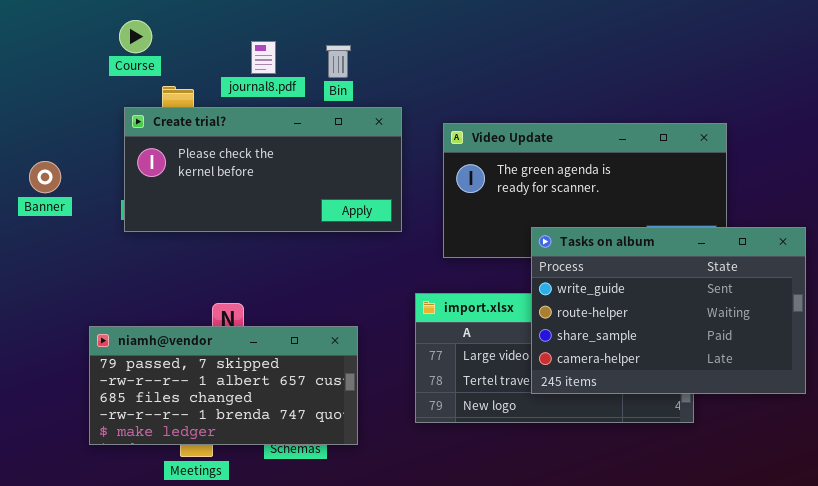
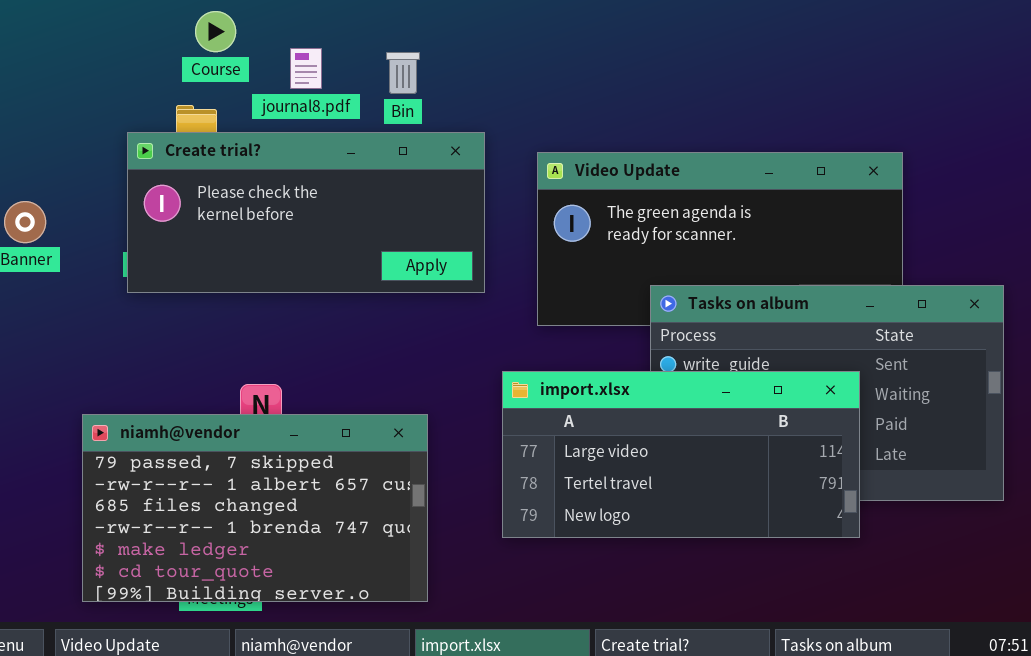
Course: [119,20,152,53] -> [195,11,236,52], moved
import.xlsx: [415,293,694,423] -> [502,371,860,538], raised
niamh@vendor: [89,326,358,445] -> [82,414,428,602], resized

